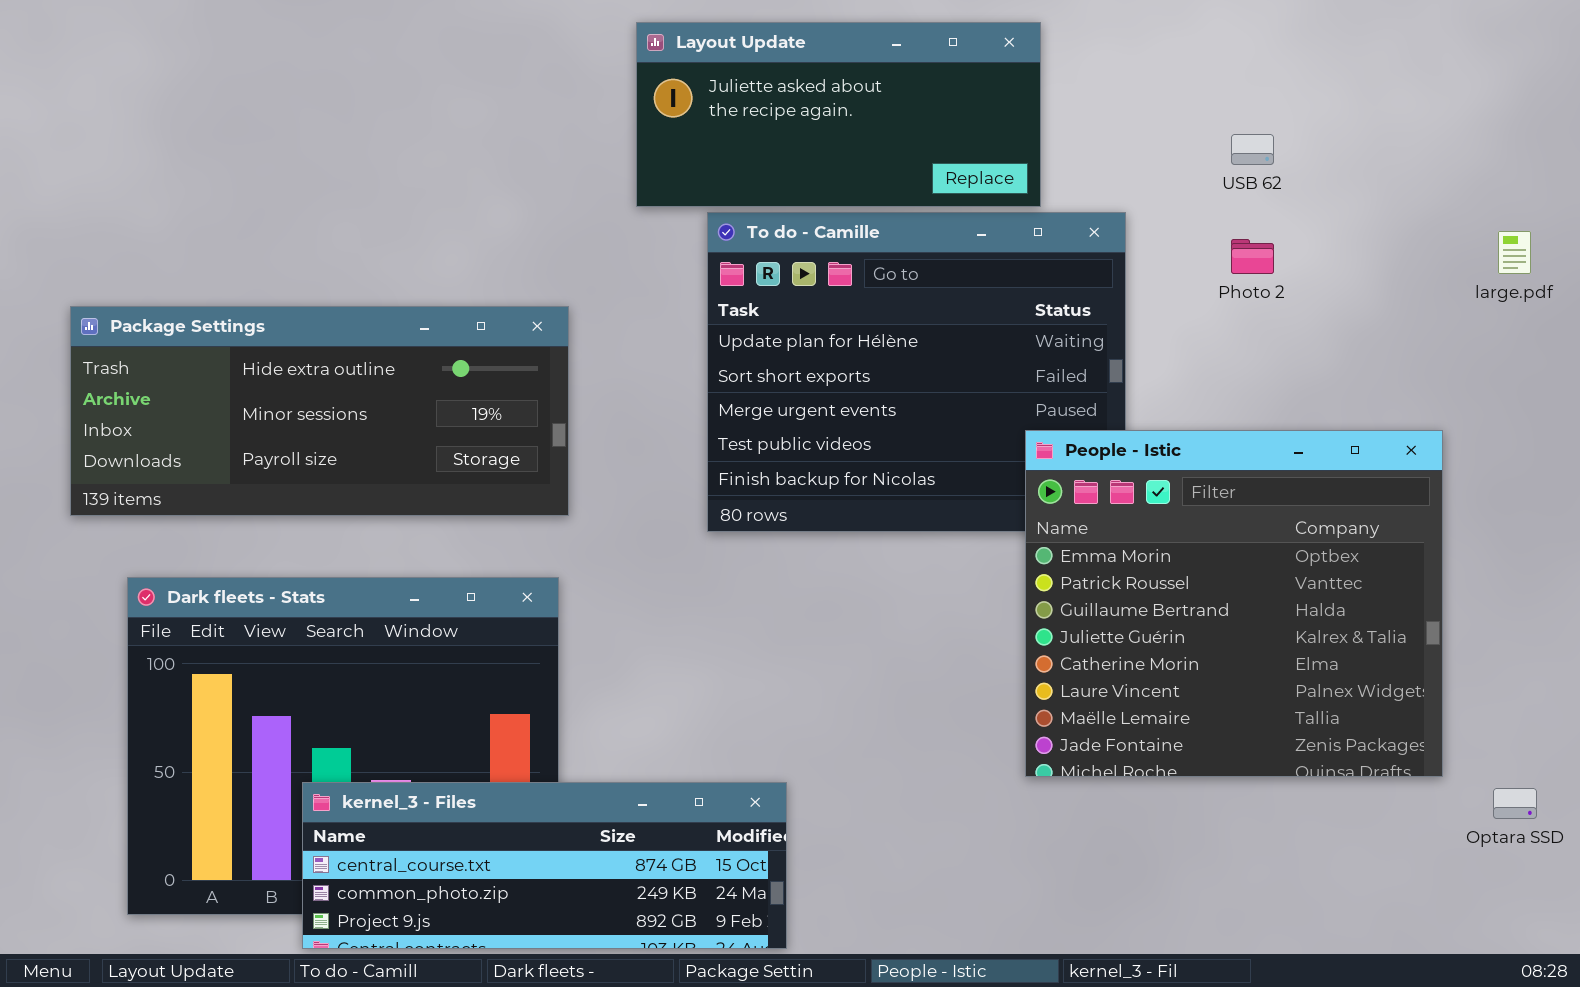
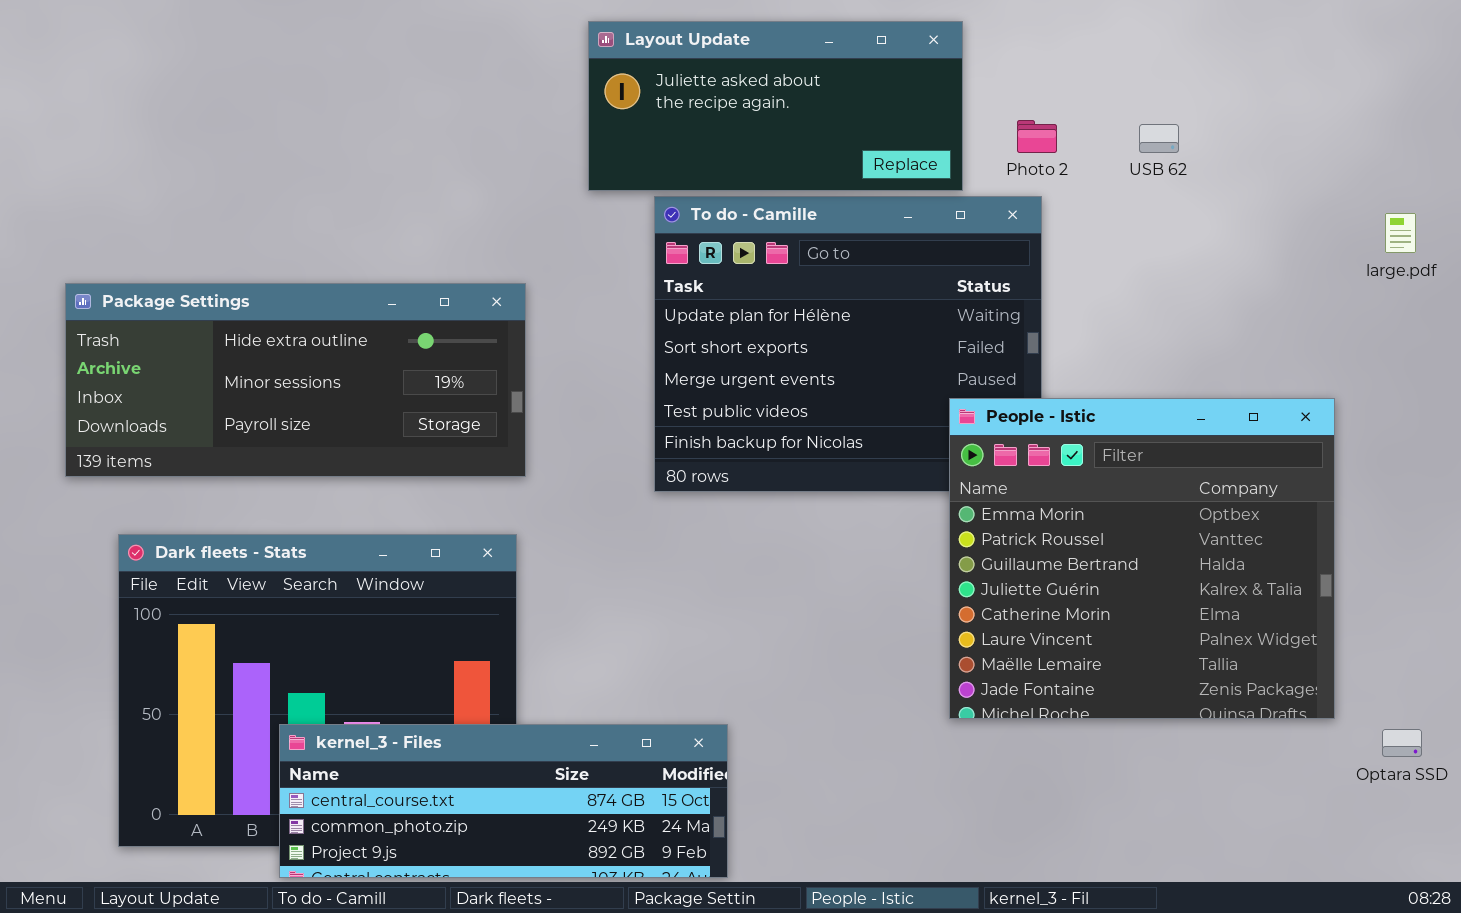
Photo 2: [1231,239,1274,274] -> [1017,120,1057,153], moved

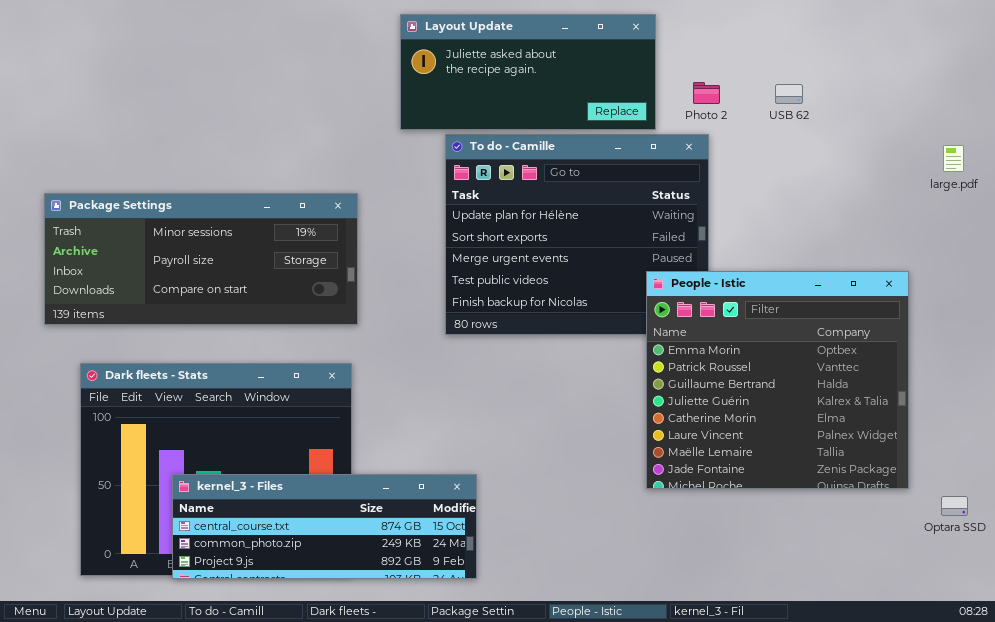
Package Settings: [65,283,526,477] -> [44,193,358,325], scrolled down 1 row
kernel_3 - Files: [279,724,728,878] -> [172,474,477,579], moved

